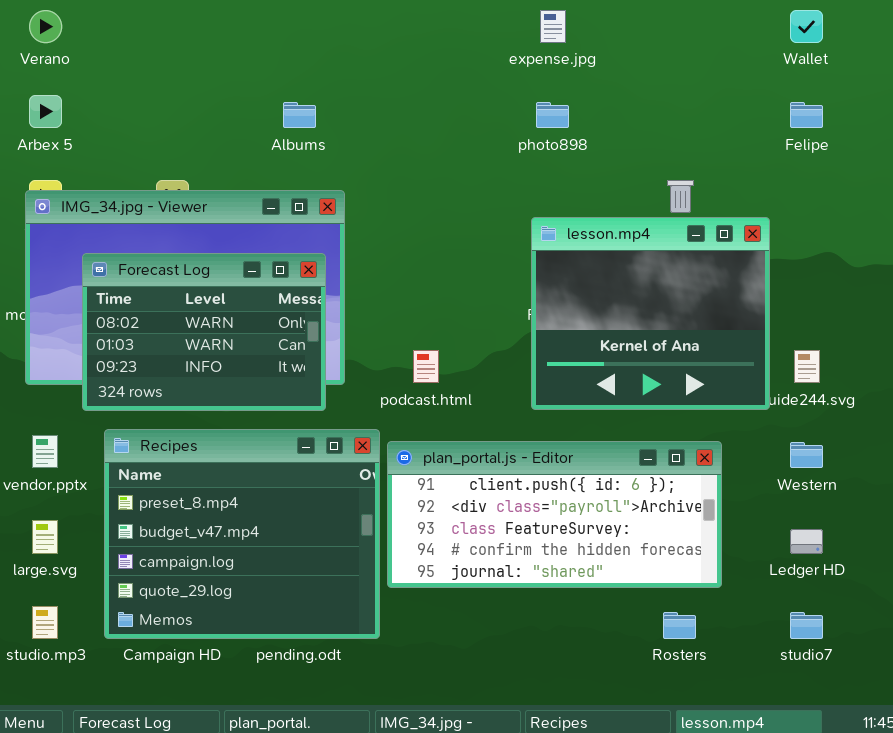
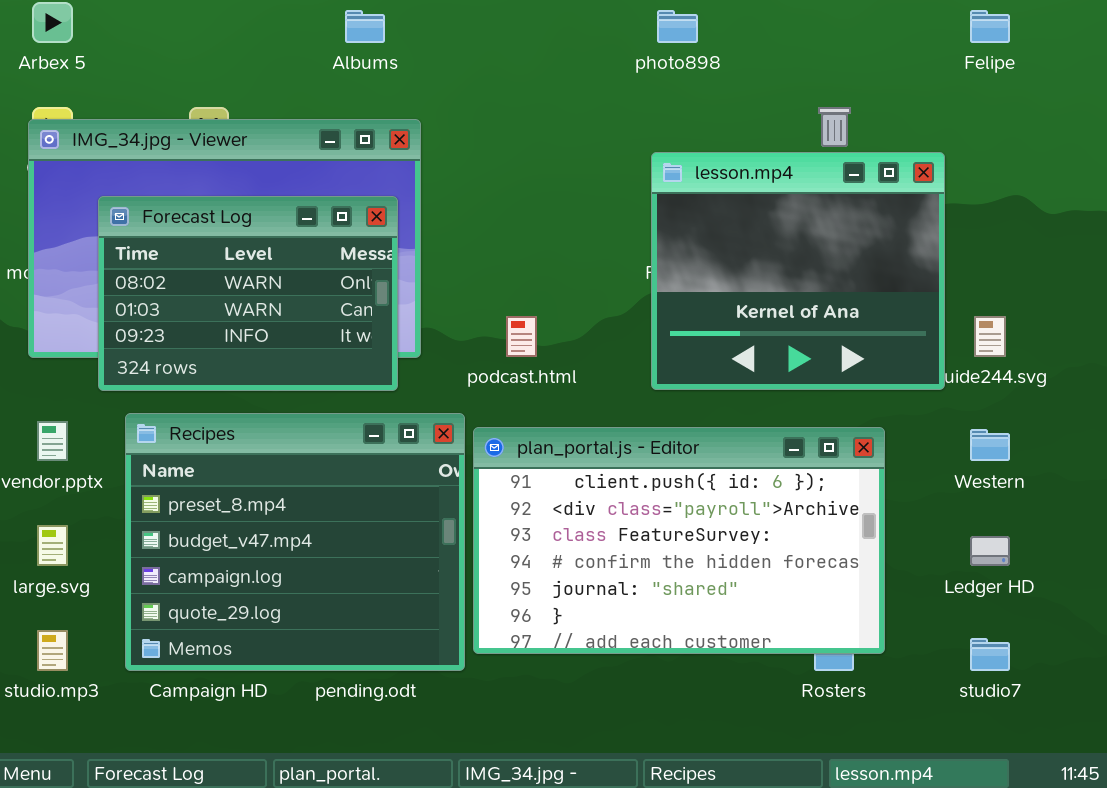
plan_portal.js - Editor: [387,441,722,588] -> [473,427,885,654], resized

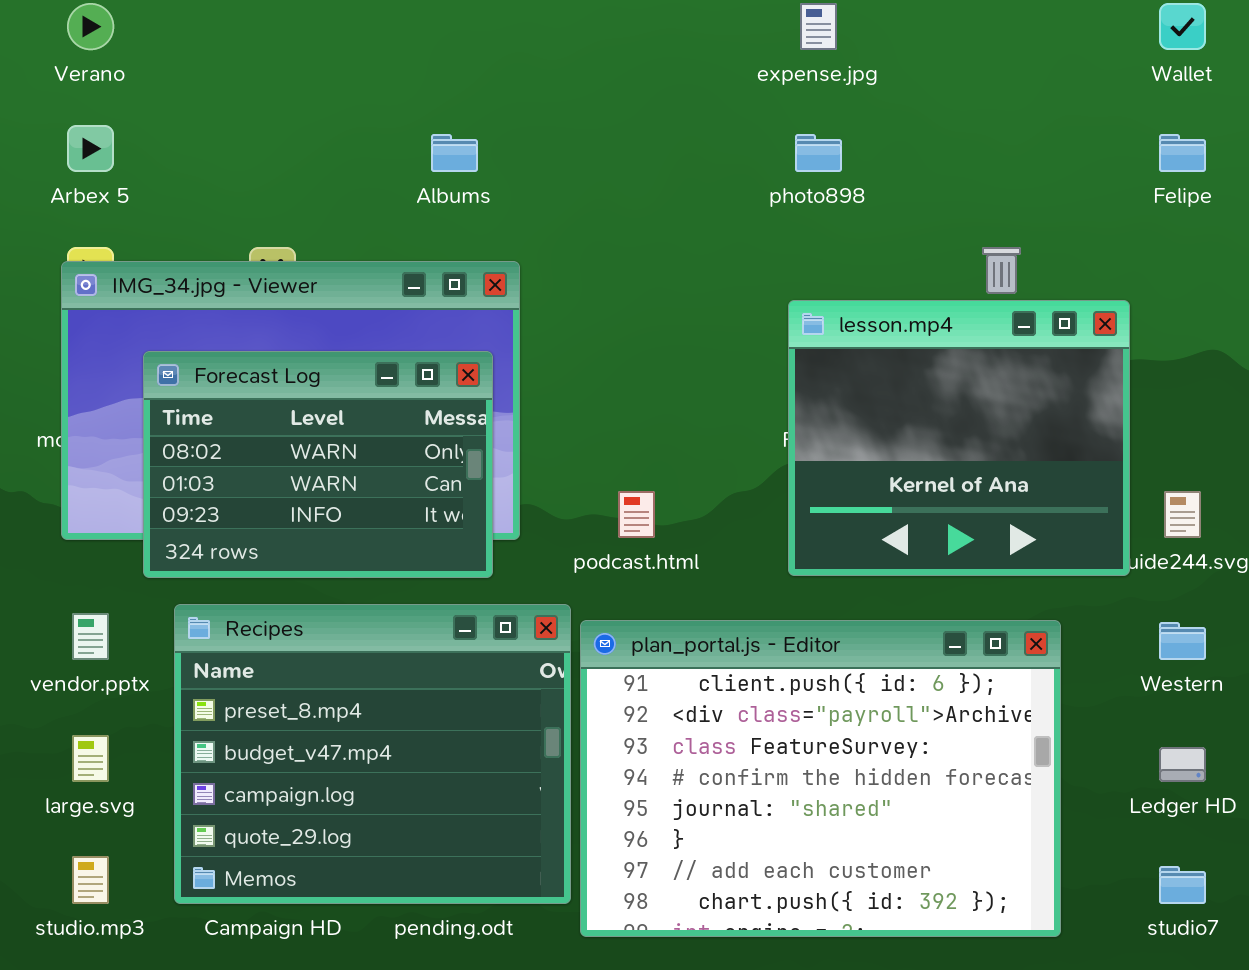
plan_portal.js - Editor: [473,427,885,654] -> [580,620,1061,937], resized

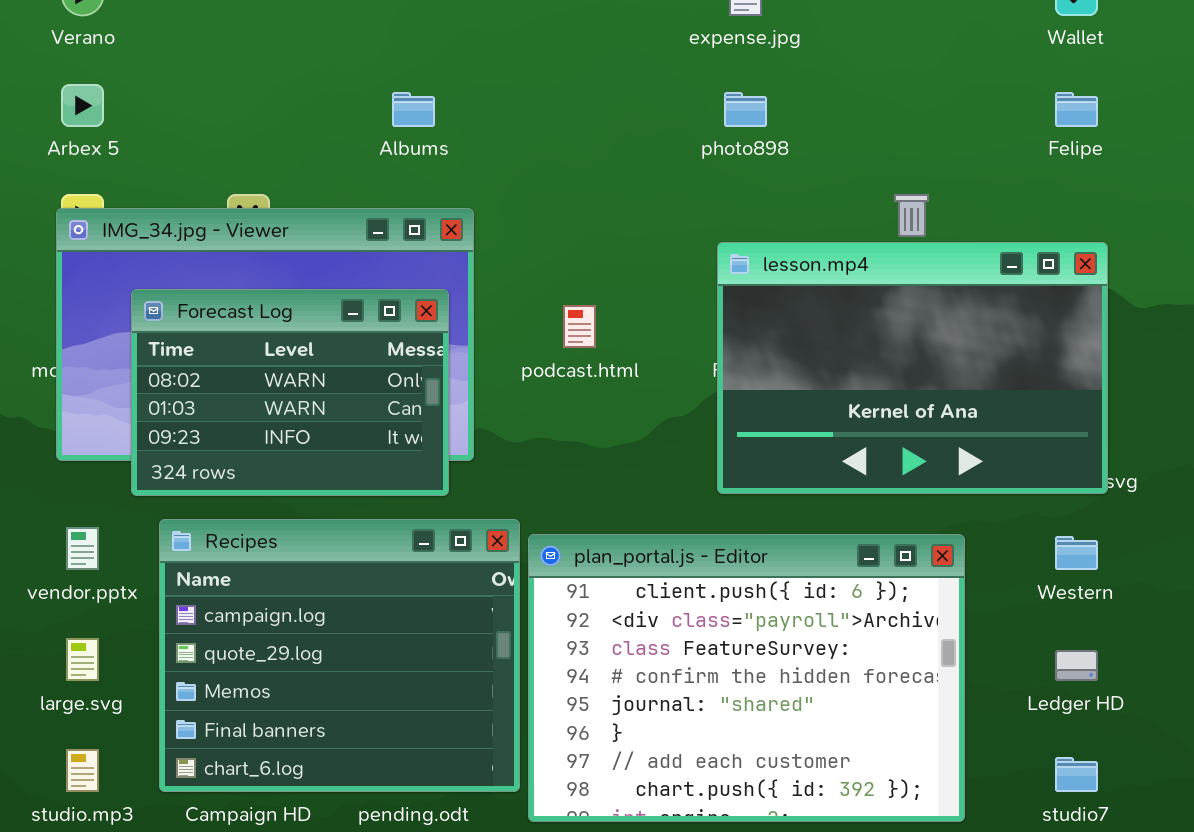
lesson.mp4: [788,300,1130,576] -> [717,242,1108,494], resized
podcast.html: [618,491,655,538] -> [563,305,596,348], moved
Recipes: [174,604,571,904] -> [159,519,520,792], scrolled down 2 rows

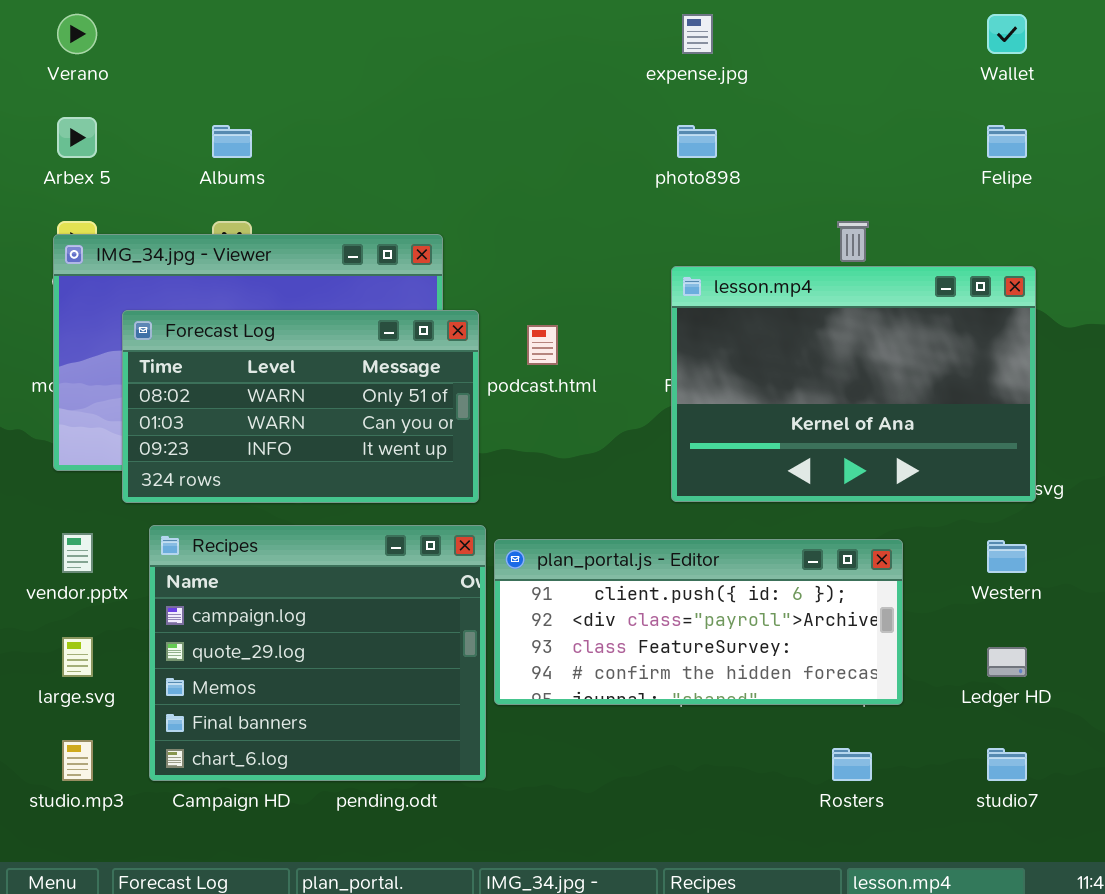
Albums: [392,92,435,127] -> [212,125,252,158], moved
Forecast Log: [131,289,449,496] -> [122,310,479,503], resized
plan_portal.js - Editor: [528,534,965,822] -> [494,539,903,705], resized

